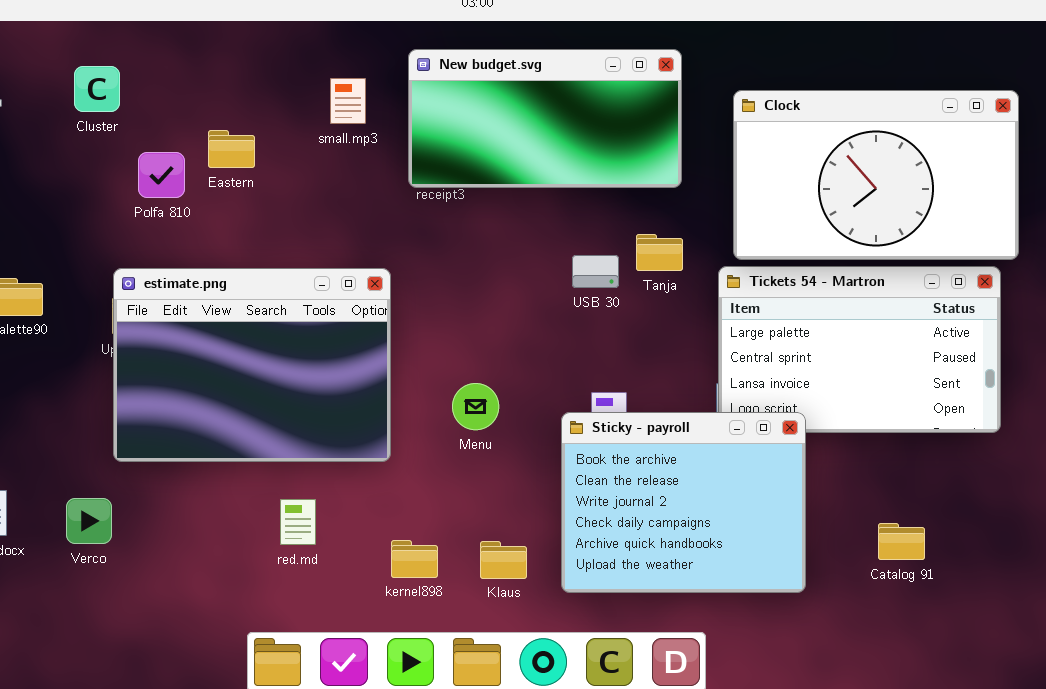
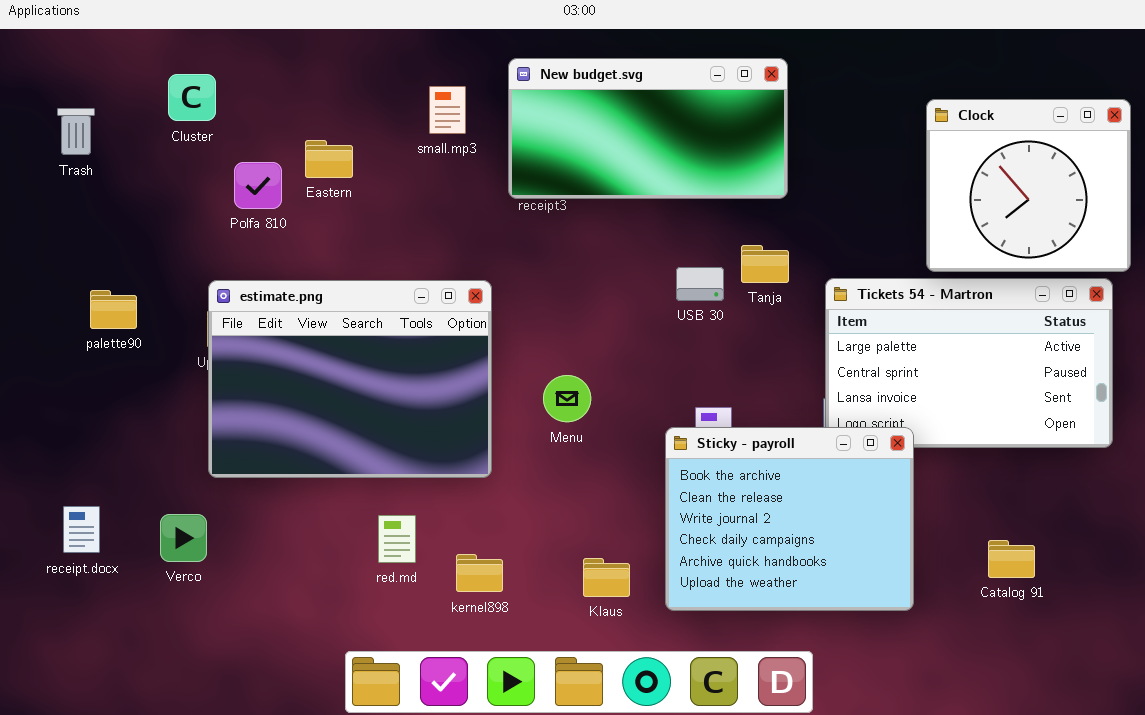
Clock: [733,90,1019,260] -> [926,99,1131,272], resized
Menu: [452,383,499,430] -> [543,375,591,422], moved
kernel898: [391,540,438,578] -> [456,554,503,592], moved

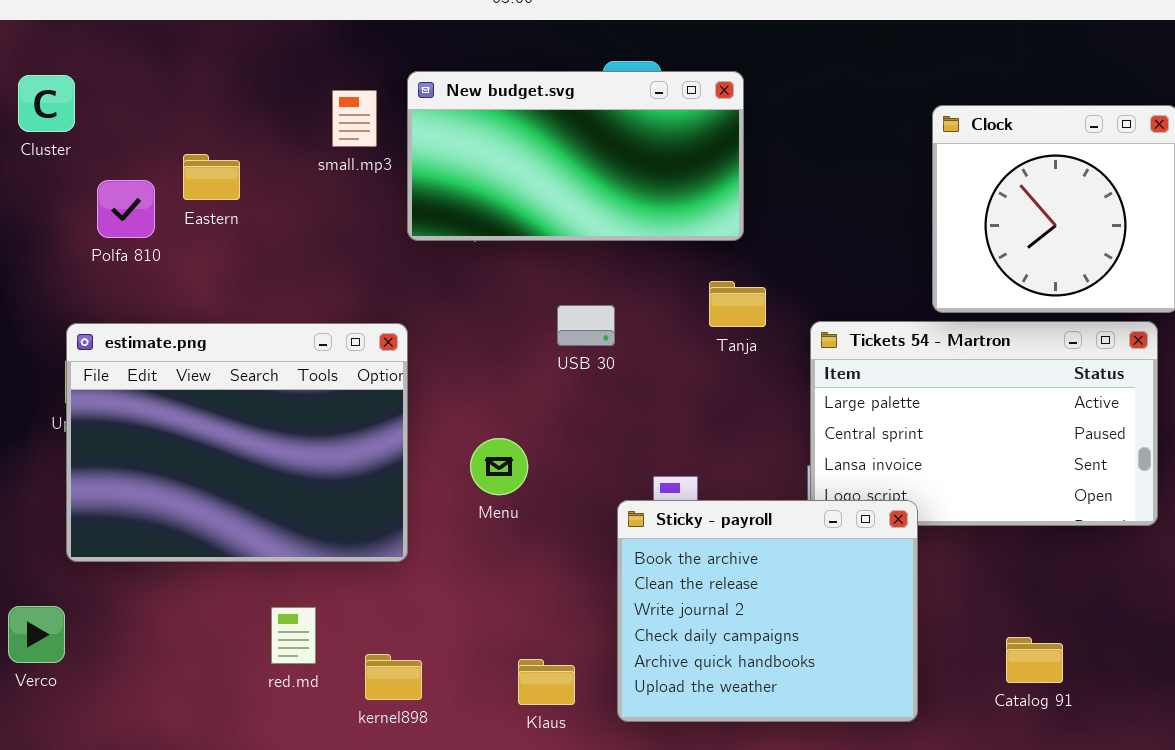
New budget.svg: [508,58,788,199] -> [407,71,744,241], moved
USB 30: [676,267,724,301] -> [557,305,615,346], moved

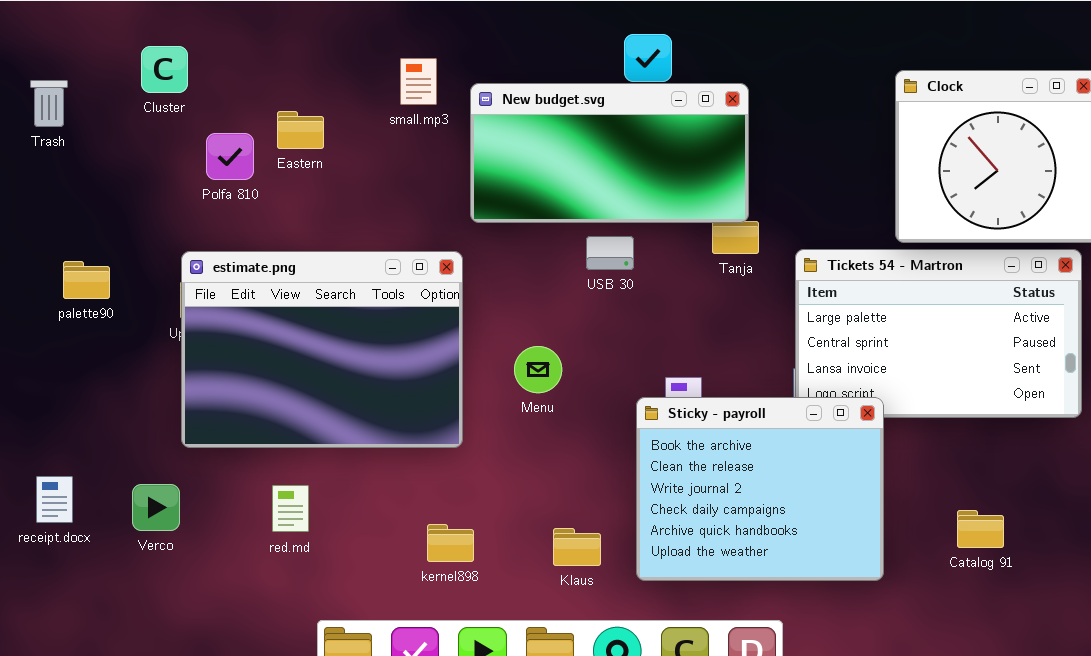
New budget.svg: [407,71,744,241] -> [470,83,749,223], moved
red.md: [271,607,316,664] -> [272,485,309,532], moved

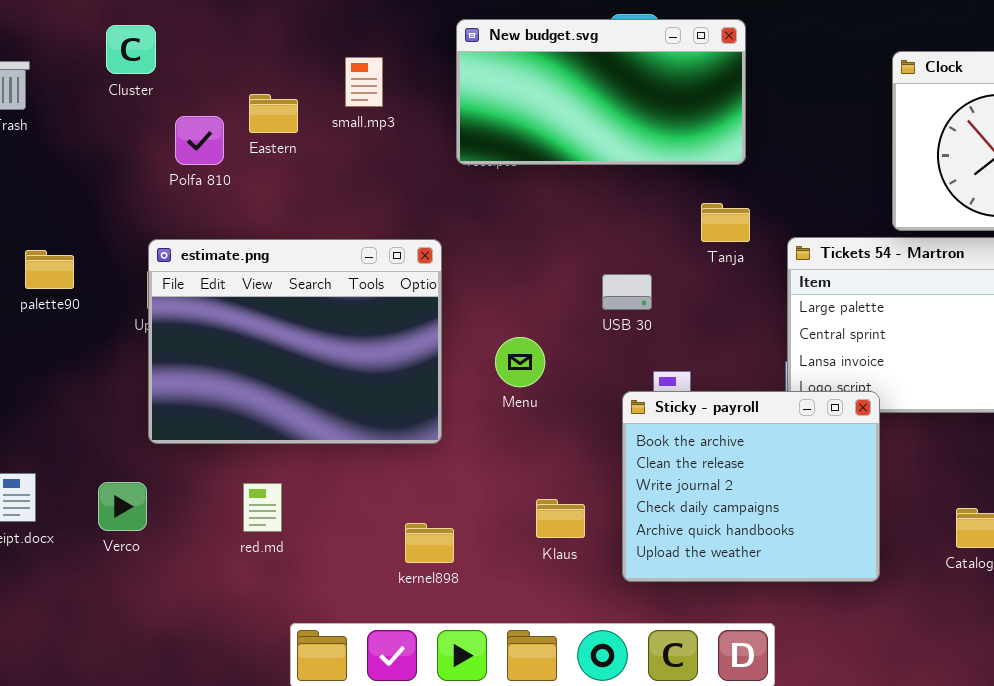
small.mp3: [400,58,437,105] -> [345,57,383,107], moved
New budget.svg: [470,83,749,223] -> [456,19,746,165], moved
USB 30: [586,236,634,270] -> [602,274,652,310], moved
Klaus: [553,528,601,566] -> [536,499,585,538], moved

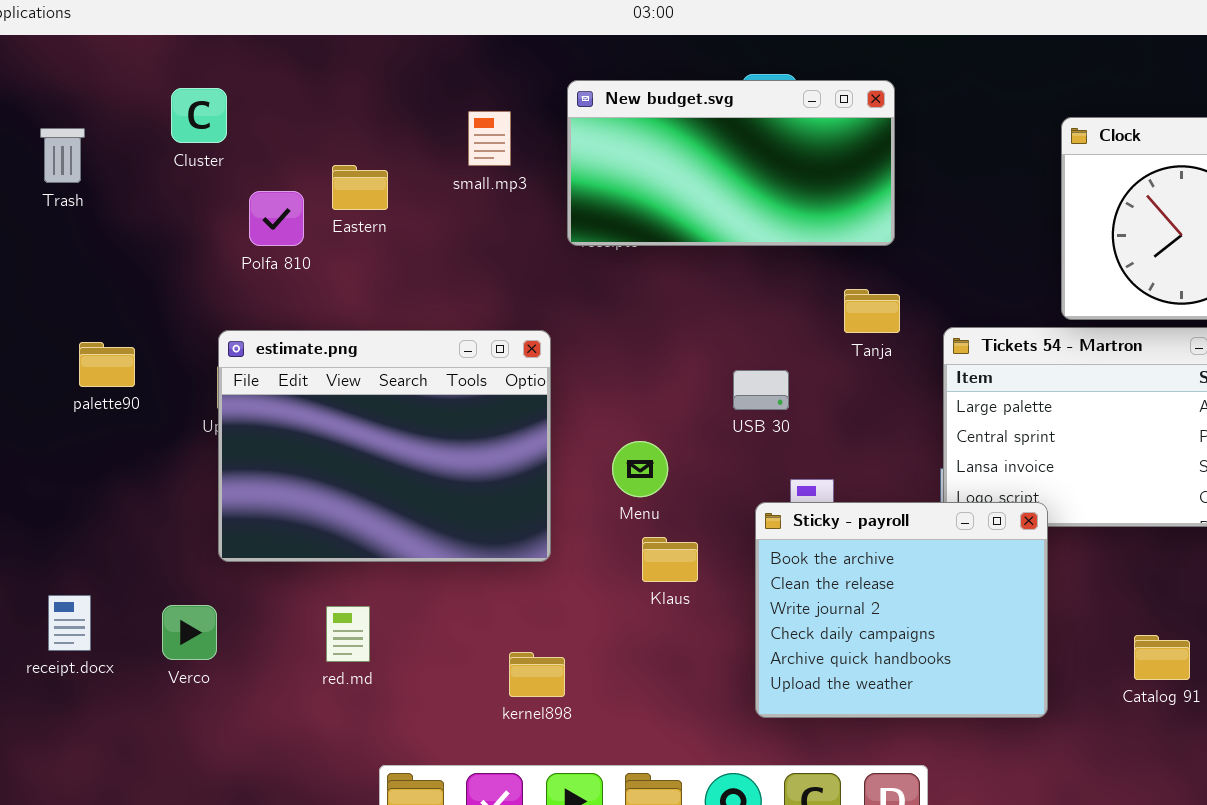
small.mp3: [345,57,383,107] -> [468,111,511,166], moved
Klaus: [536,499,585,538] -> [642,537,698,582], moved

